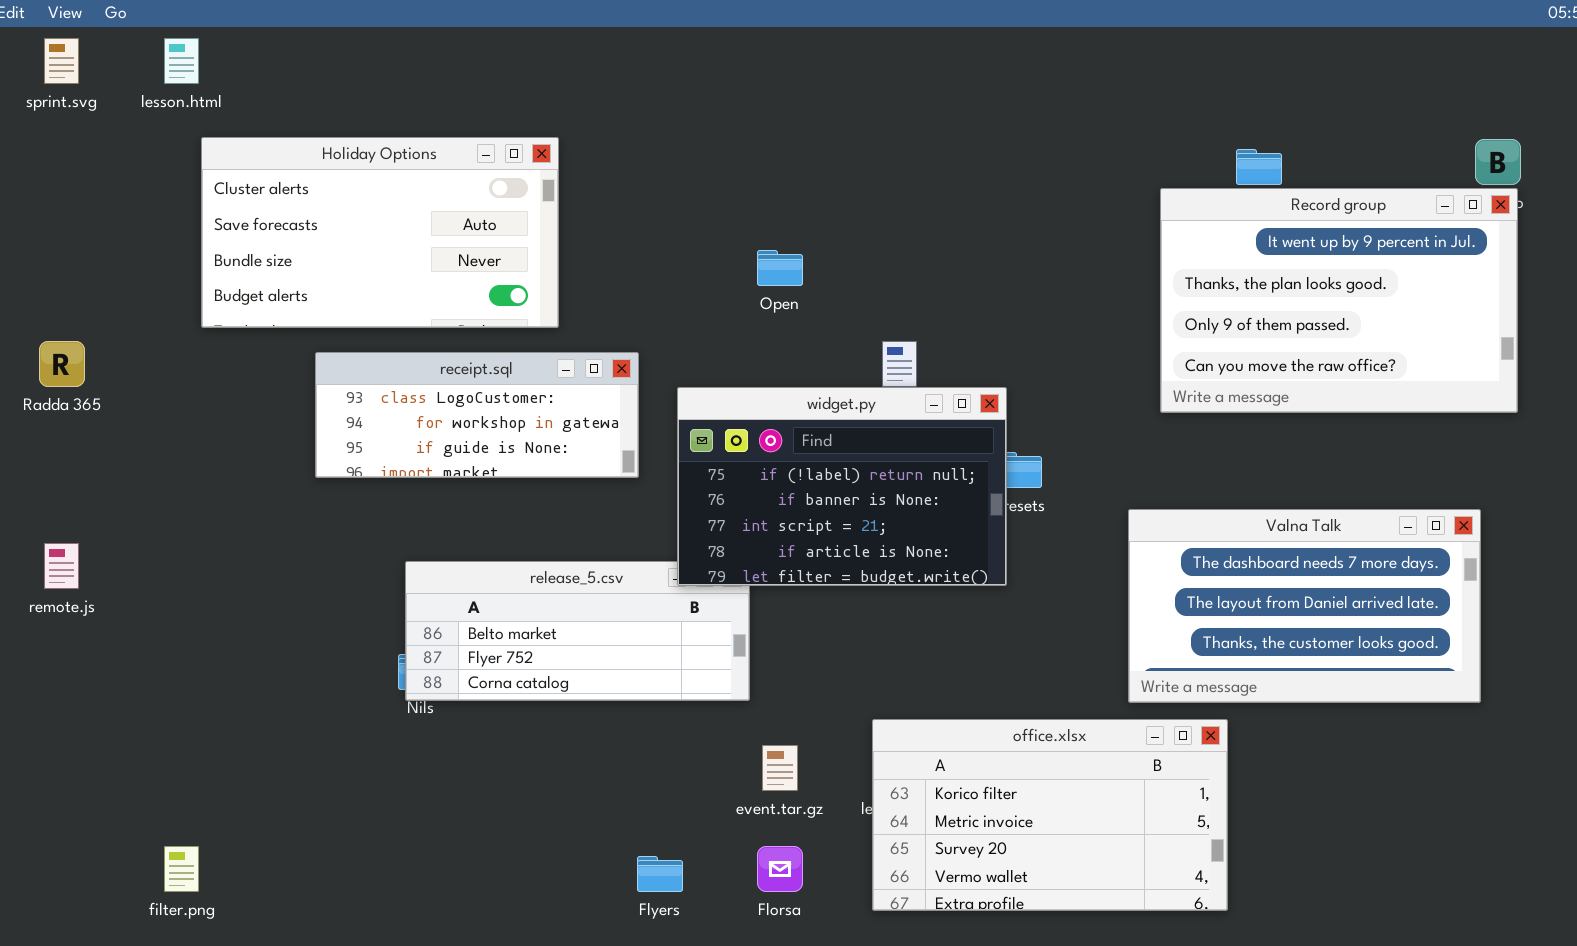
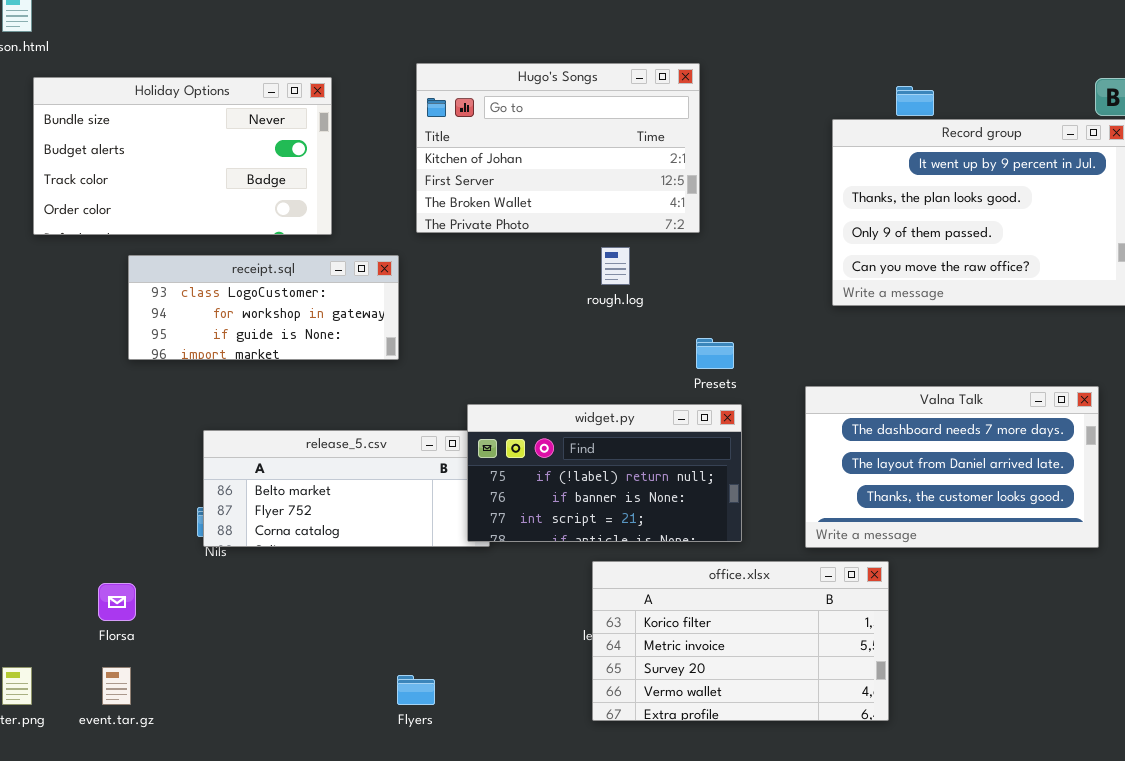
Hugo's Songs: none -> [416,63,700,233], opened
Holiday Options: [201,137,559,328] -> [33,77,332,235], scrolled down 2 rows
widget.py: [677,387,1007,586] -> [467,404,742,542], moved, resized
event.tar.gz: [762,745,798,791] -> [102,667,131,705], moved
Florsa: [757,846,803,892] -> [98,583,136,621], moved

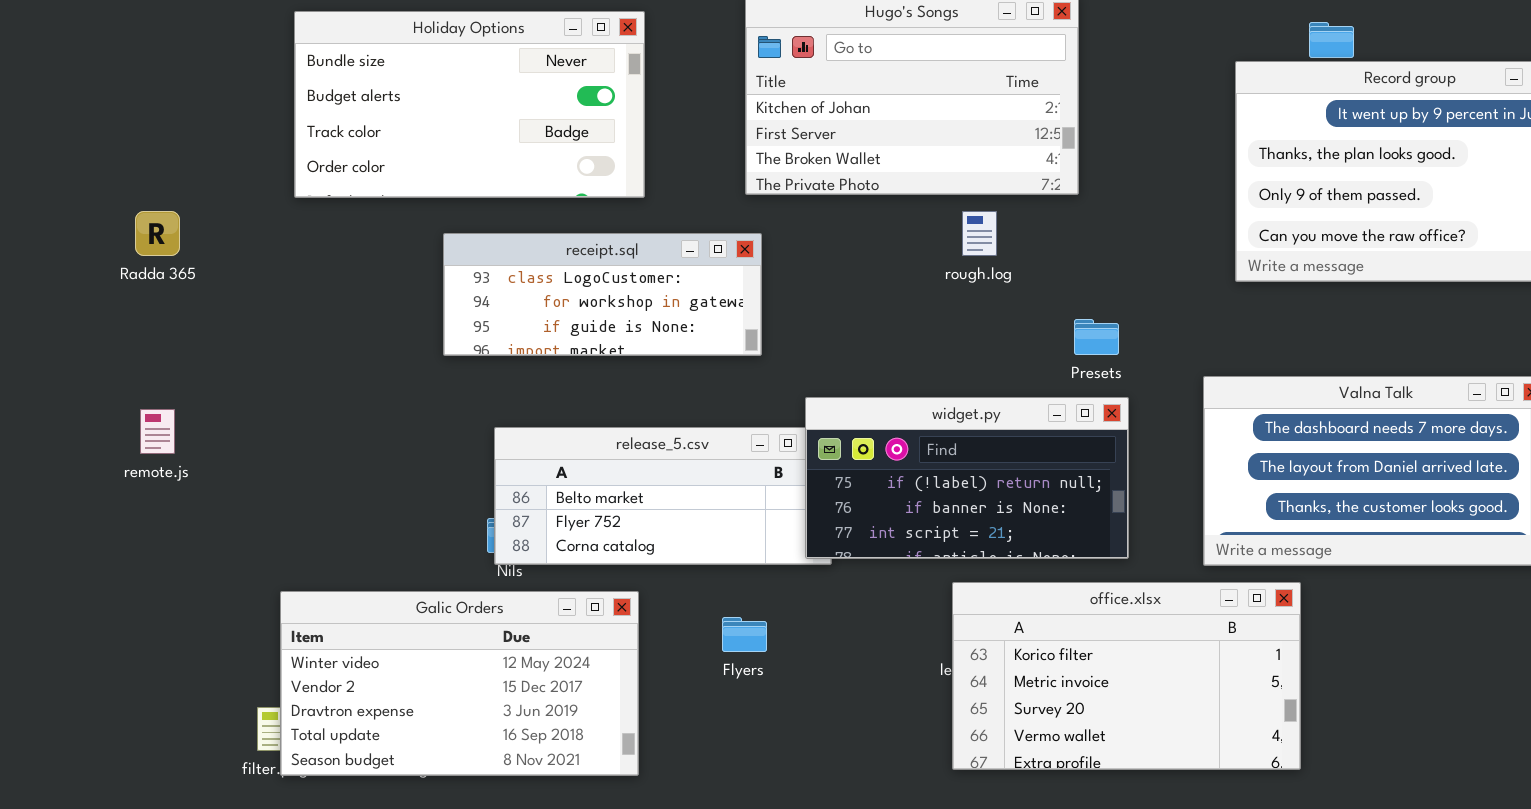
receipt.sql: [128,255,399,360] -> [443,233,762,356], moved
Galic Orders: none -> [280,591,639,776], opened
Flyers: [397,675,435,705] -> [722,617,767,652], moved

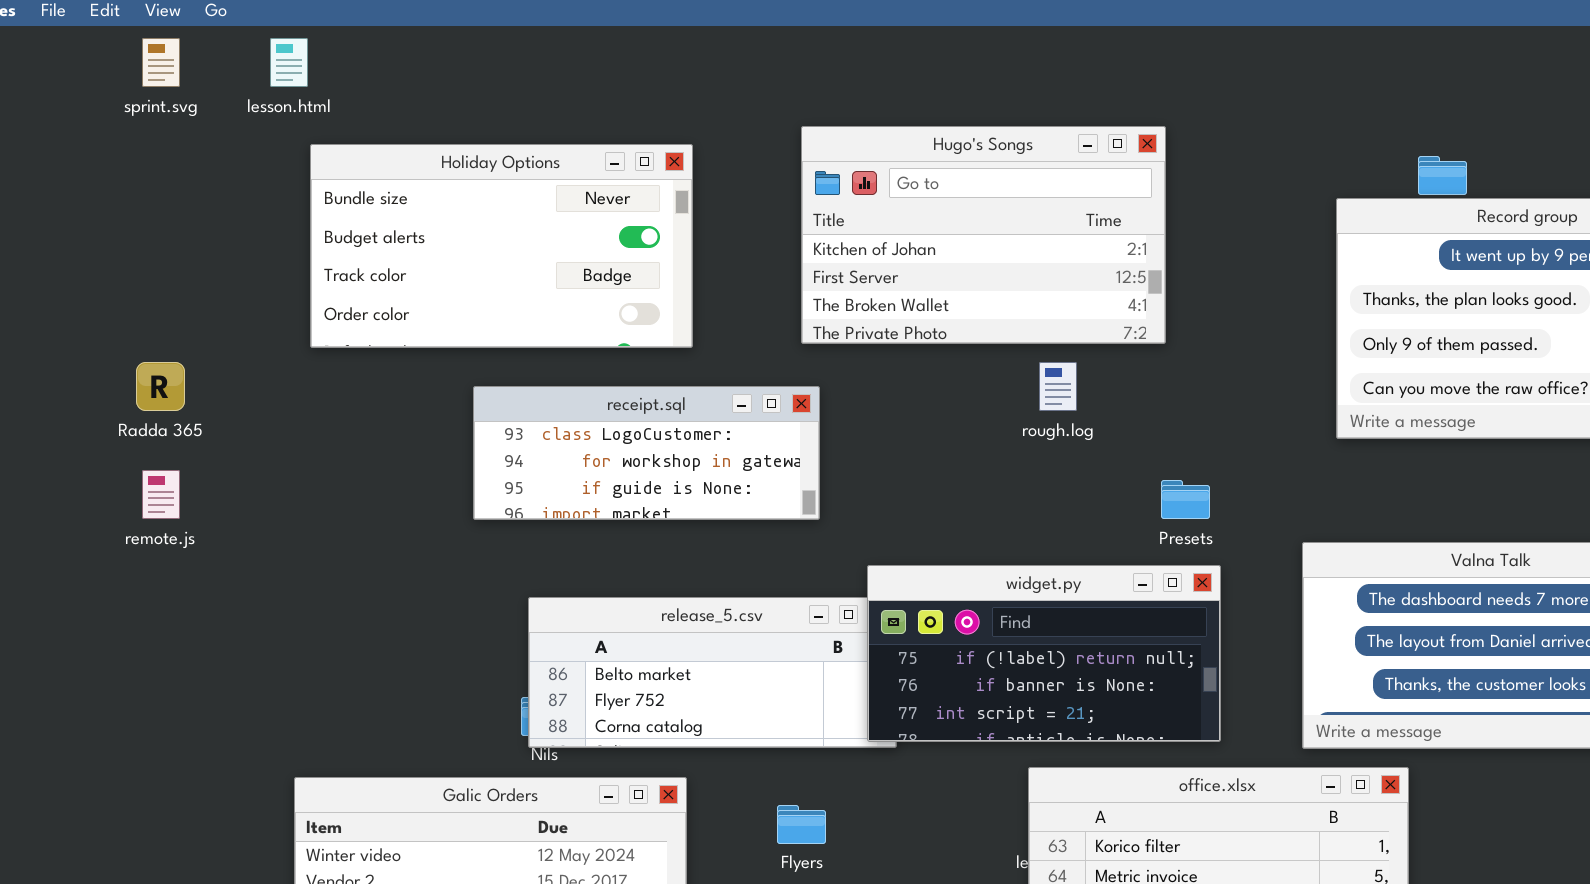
remote.js: [140,409,175,454] -> [142,470,180,519], moved

